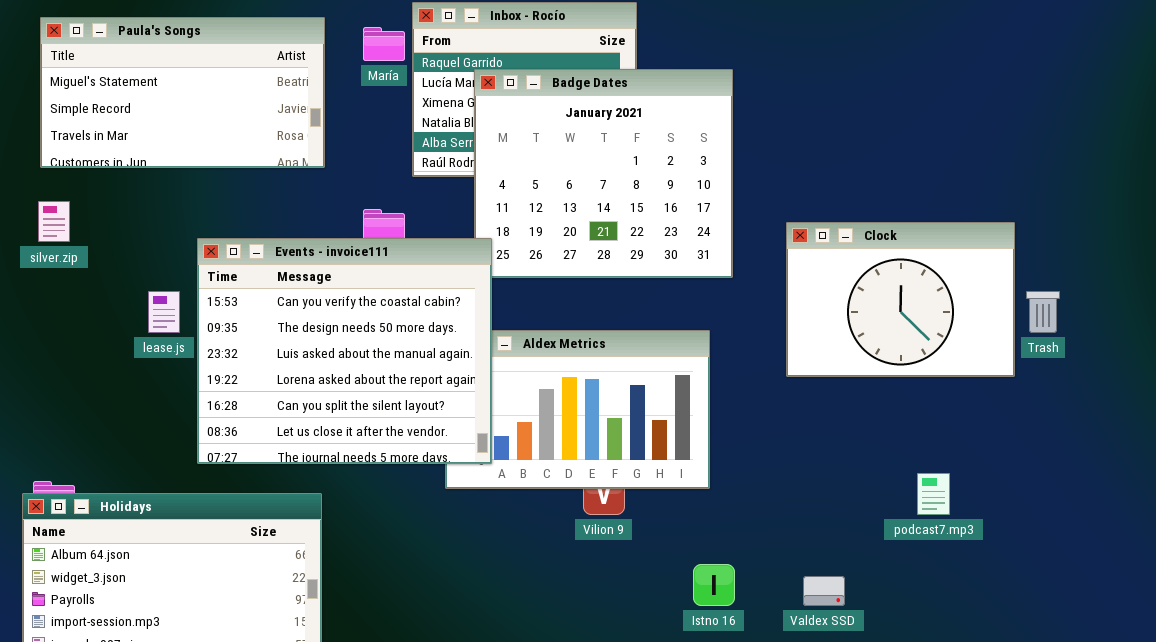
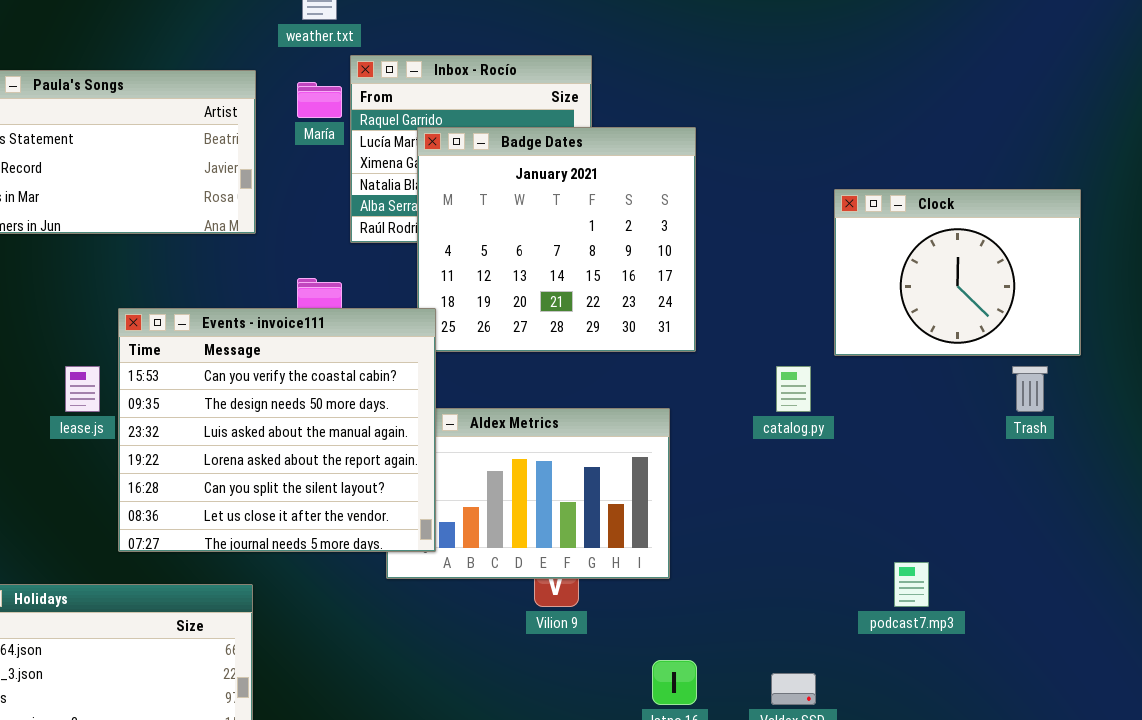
Clock: [786,222,1015,377] -> [834,189,1081,356], moved

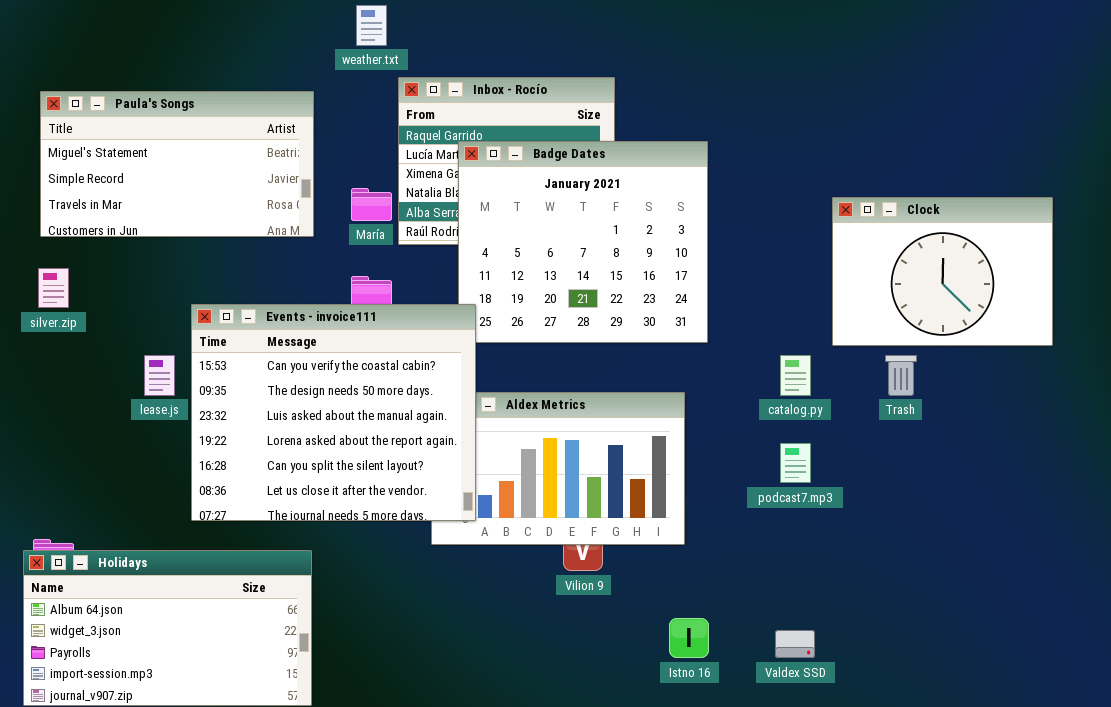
María: [297,82,342,118] -> [351,188,392,221], moved
Trash: [1012,366,1048,412] -> [885,355,917,396], moved
podcast7.mp3: [894,562,929,607] -> [780,443,811,483], moved

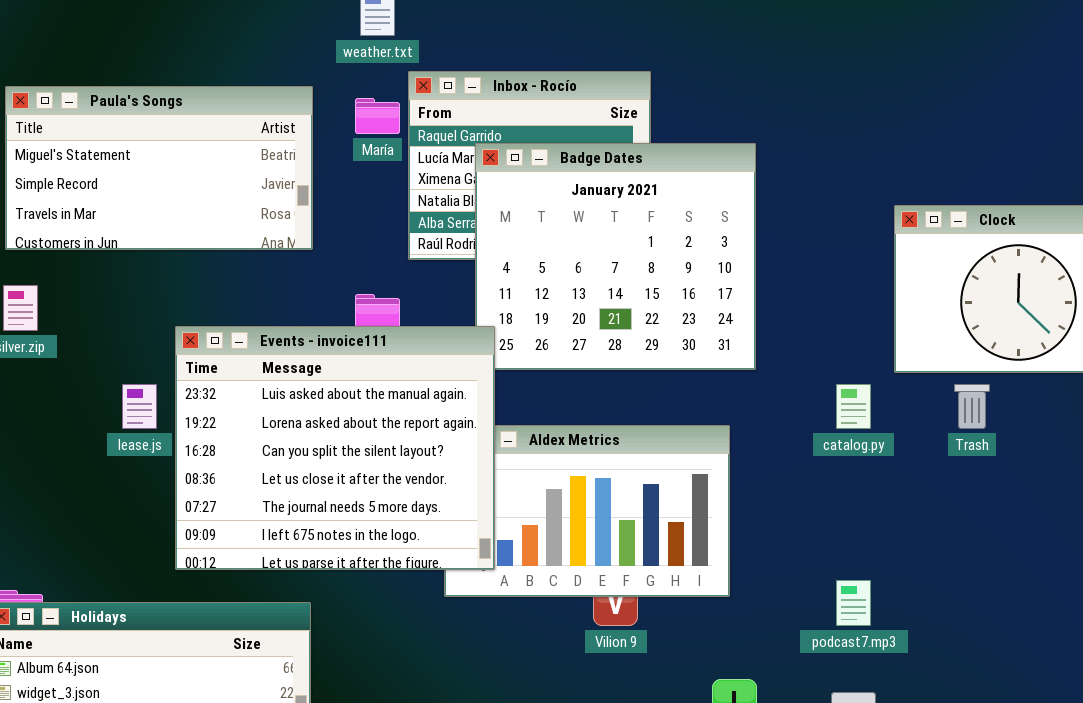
María: [351,188,392,221] -> [355,98,400,134], moved
Events - invoice111: [191,304,476,521] -> [175,326,495,570], scrolled down 2 rows
podcast7.mp3: [780,443,811,483] -> [836,580,871,626], moved

